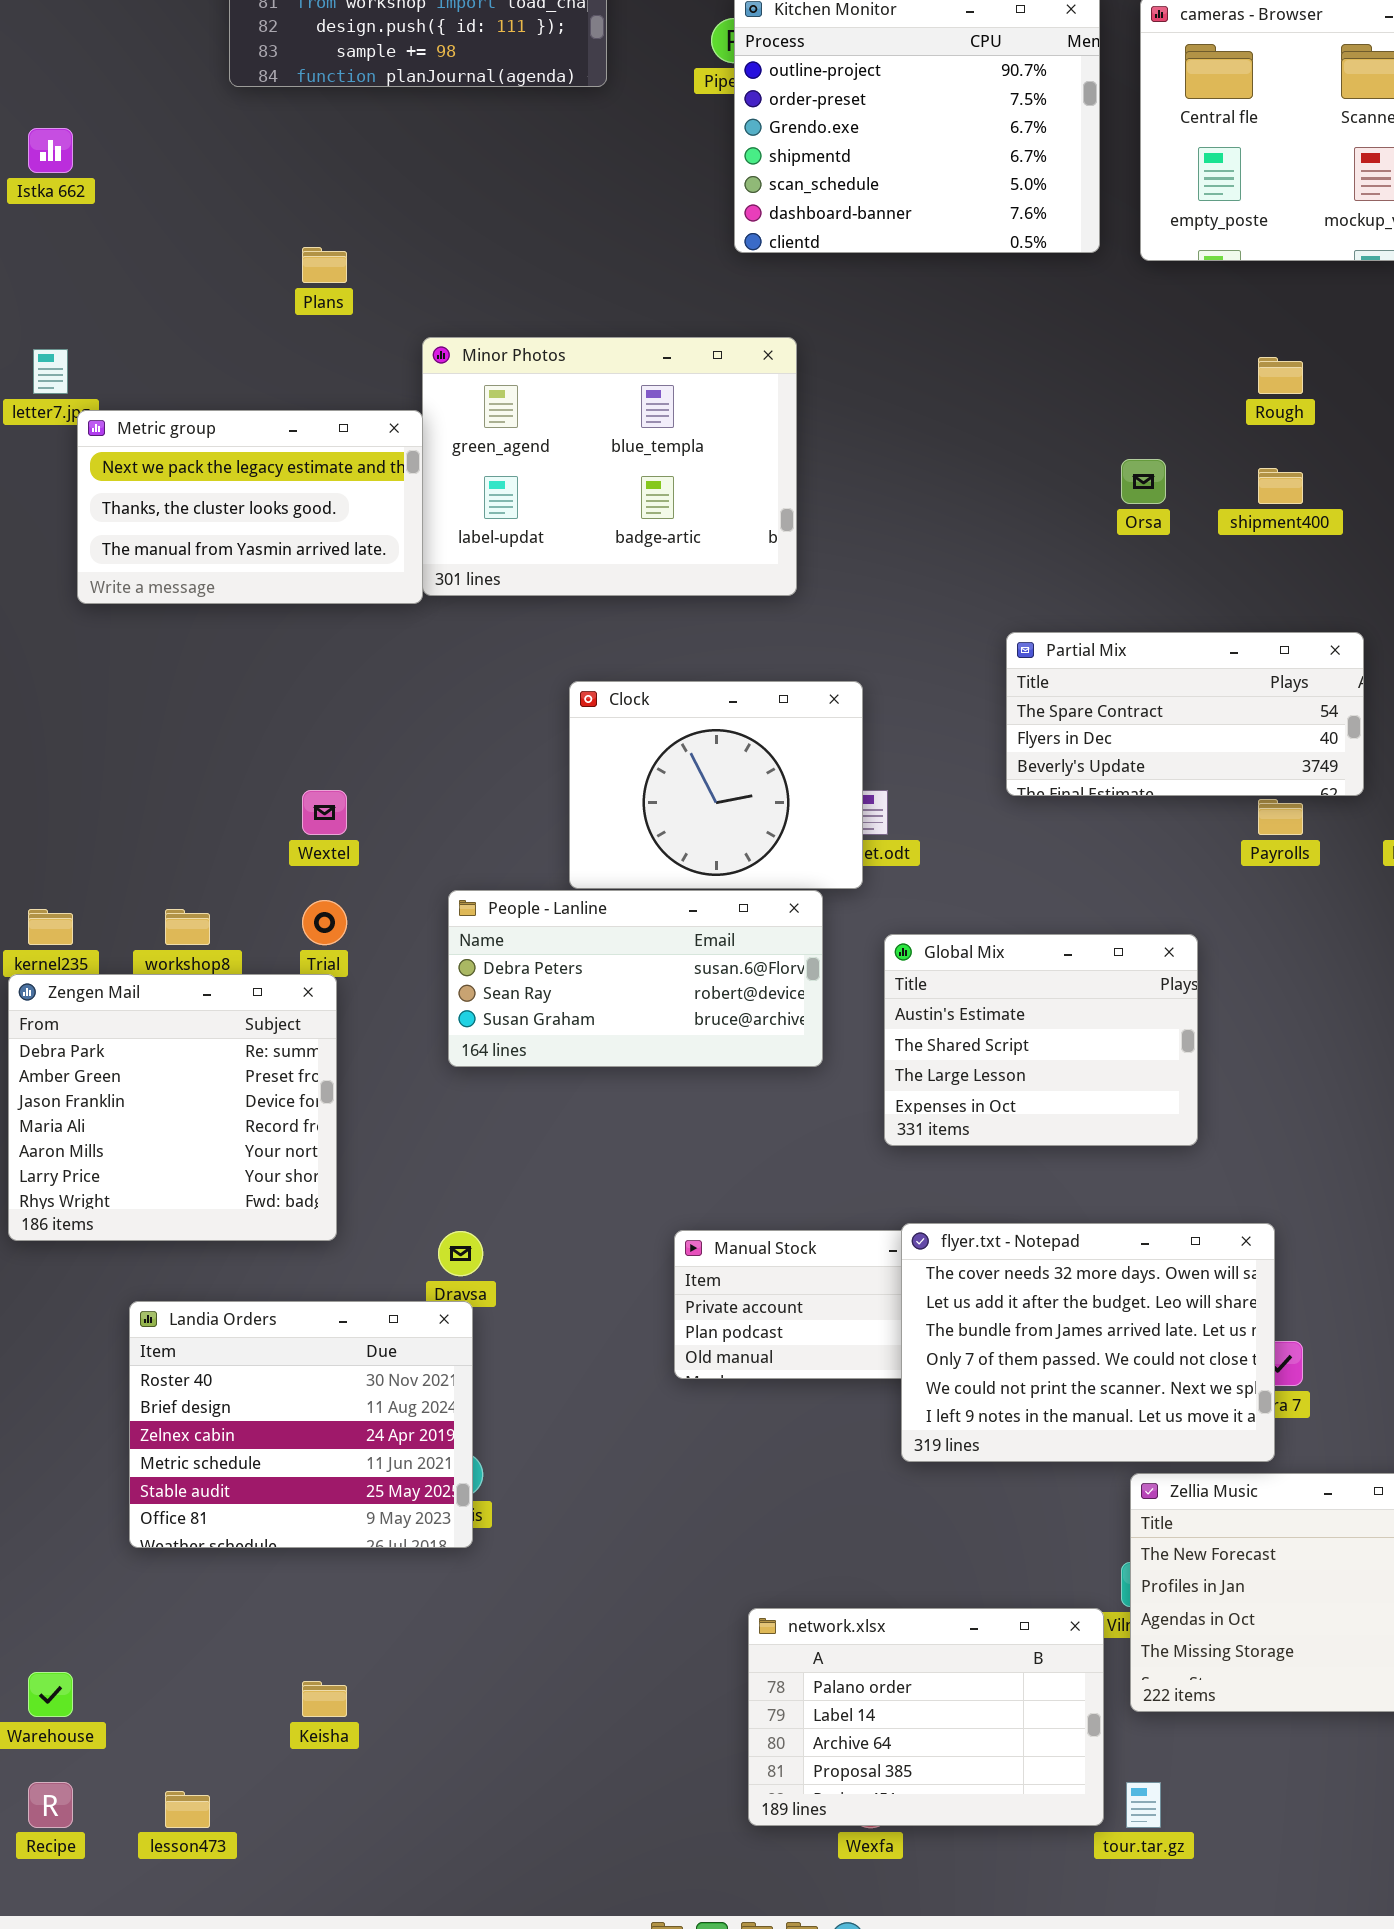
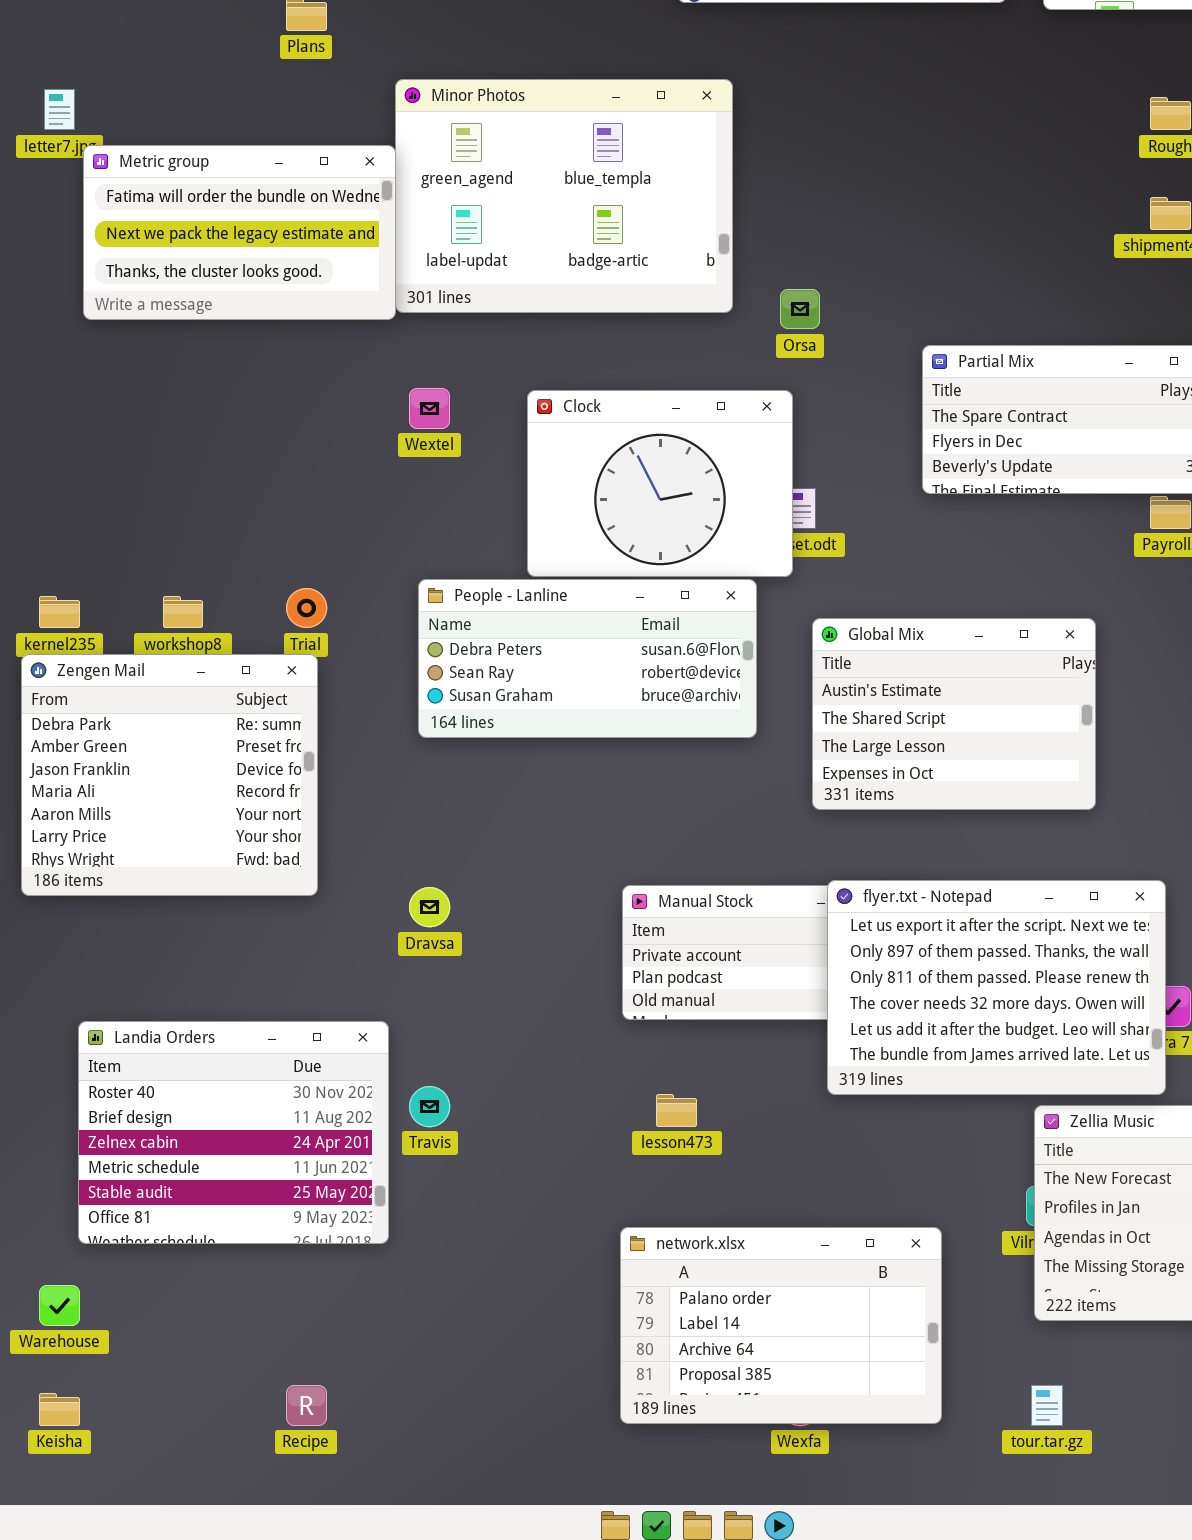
Metric group: [77,410,423,604] -> [83,145,396,320], scrolled up 1 row
Orsa: [1121,459,1166,504] -> [780,289,820,329], moved
Wextel: [302,790,347,835] -> [409,388,450,429], moved
flyer.txt - Notepad: [901,1223,1275,1462] -> [827,880,1166,1095], scrolled up 3 rows
Landia Orders: [129,1301,473,1548] -> [78,1021,389,1244], moved
network.xlsx: [748,1608,1104,1826] -> [620,1227,942,1424], moved
Keisha: [302,1681,347,1717] -> [39,1393,80,1426], moved
Recipe: [28,1782,73,1828] -> [286,1385,327,1426], moved
lesson473: [165,1791,210,1828] -> [656,1094,697,1127], moved

